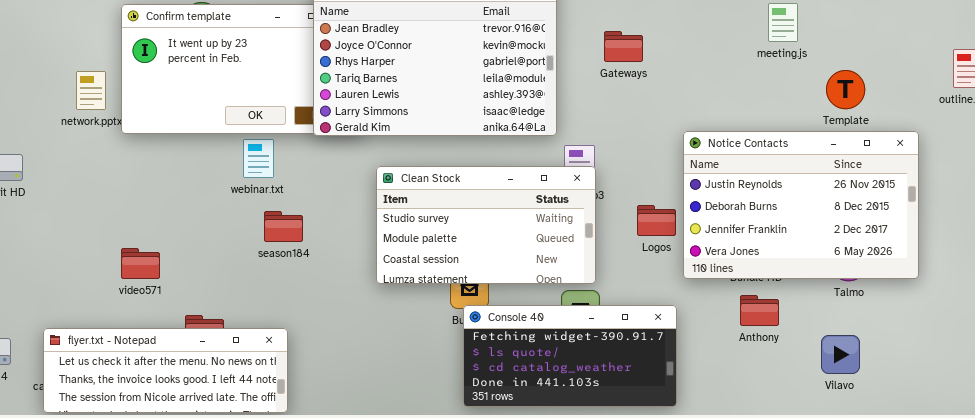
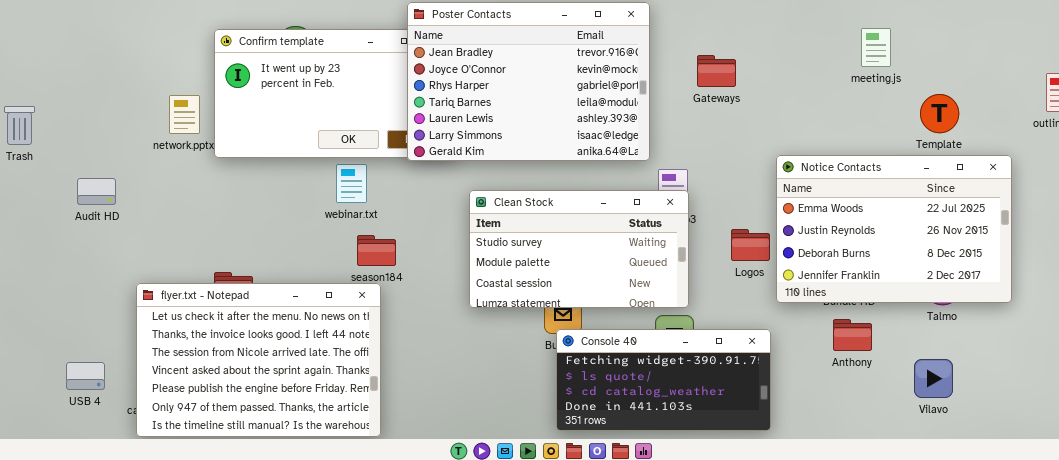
Notice Contacts: [683,131,919,279] -> [776,155,1012,303], scrolled up 1 row
flyer.txt - Notepad: [43,328,288,413] -> [136,283,381,437], resized

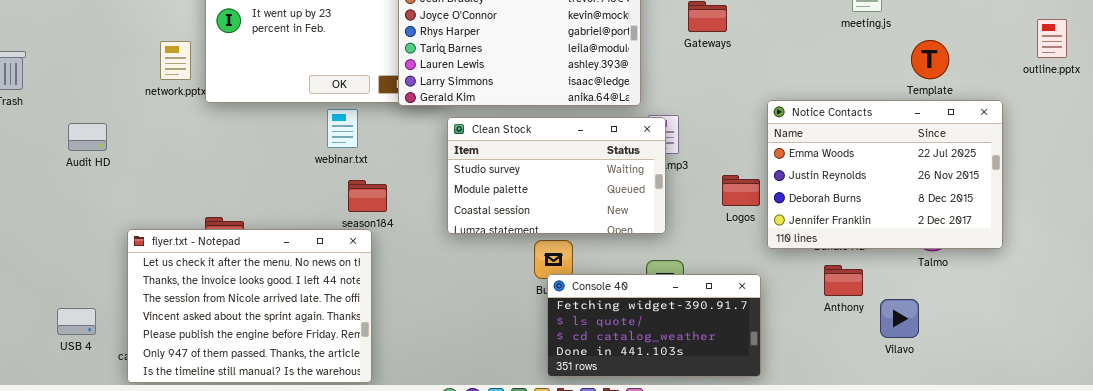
Clean Stock: [469,190,689,308] -> [447,117,666,234], moved
Vilavo: [914,359,953,398] -> [880,299,919,338], moved

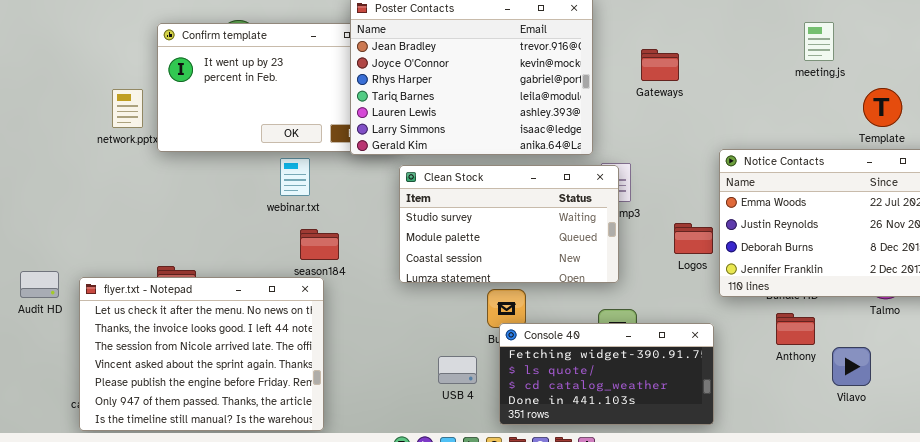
Audit HD: [68,123,107,151] -> [20,271,59,298], moved
USB 4: [57,308,96,335] -> [438,356,477,384], moved

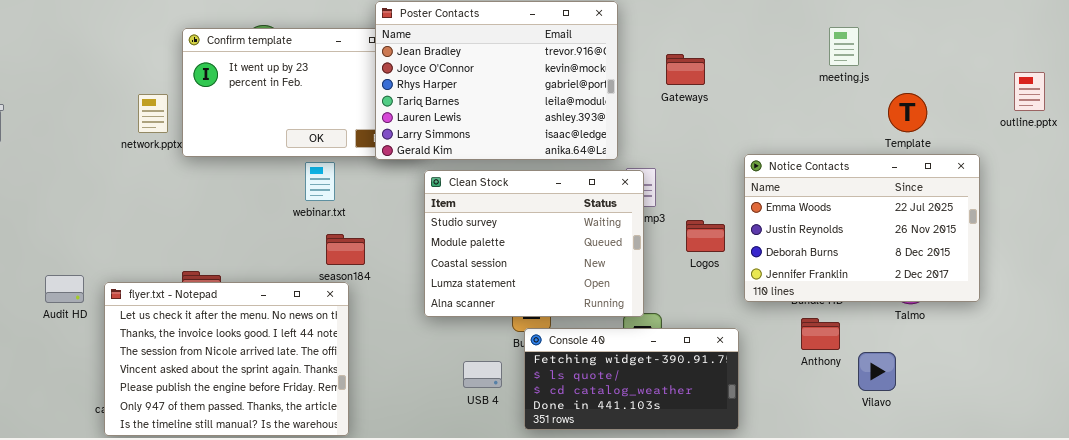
Clean Stock: [399,165,619,283] -> [424,170,644,317], resized
Logos: [674,223,713,254] -> [686,220,725,252], moved

